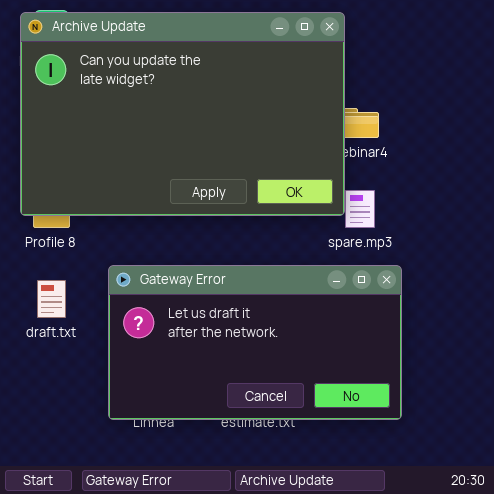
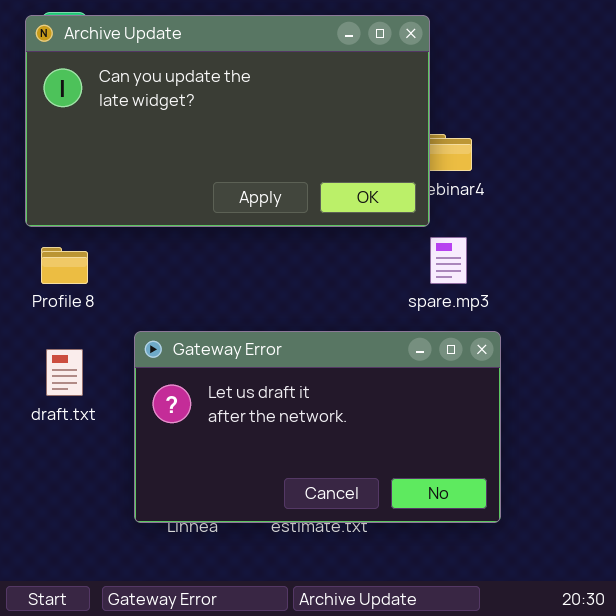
Archive Update: [20,12,345,216] -> [25,15,430,227], resized

